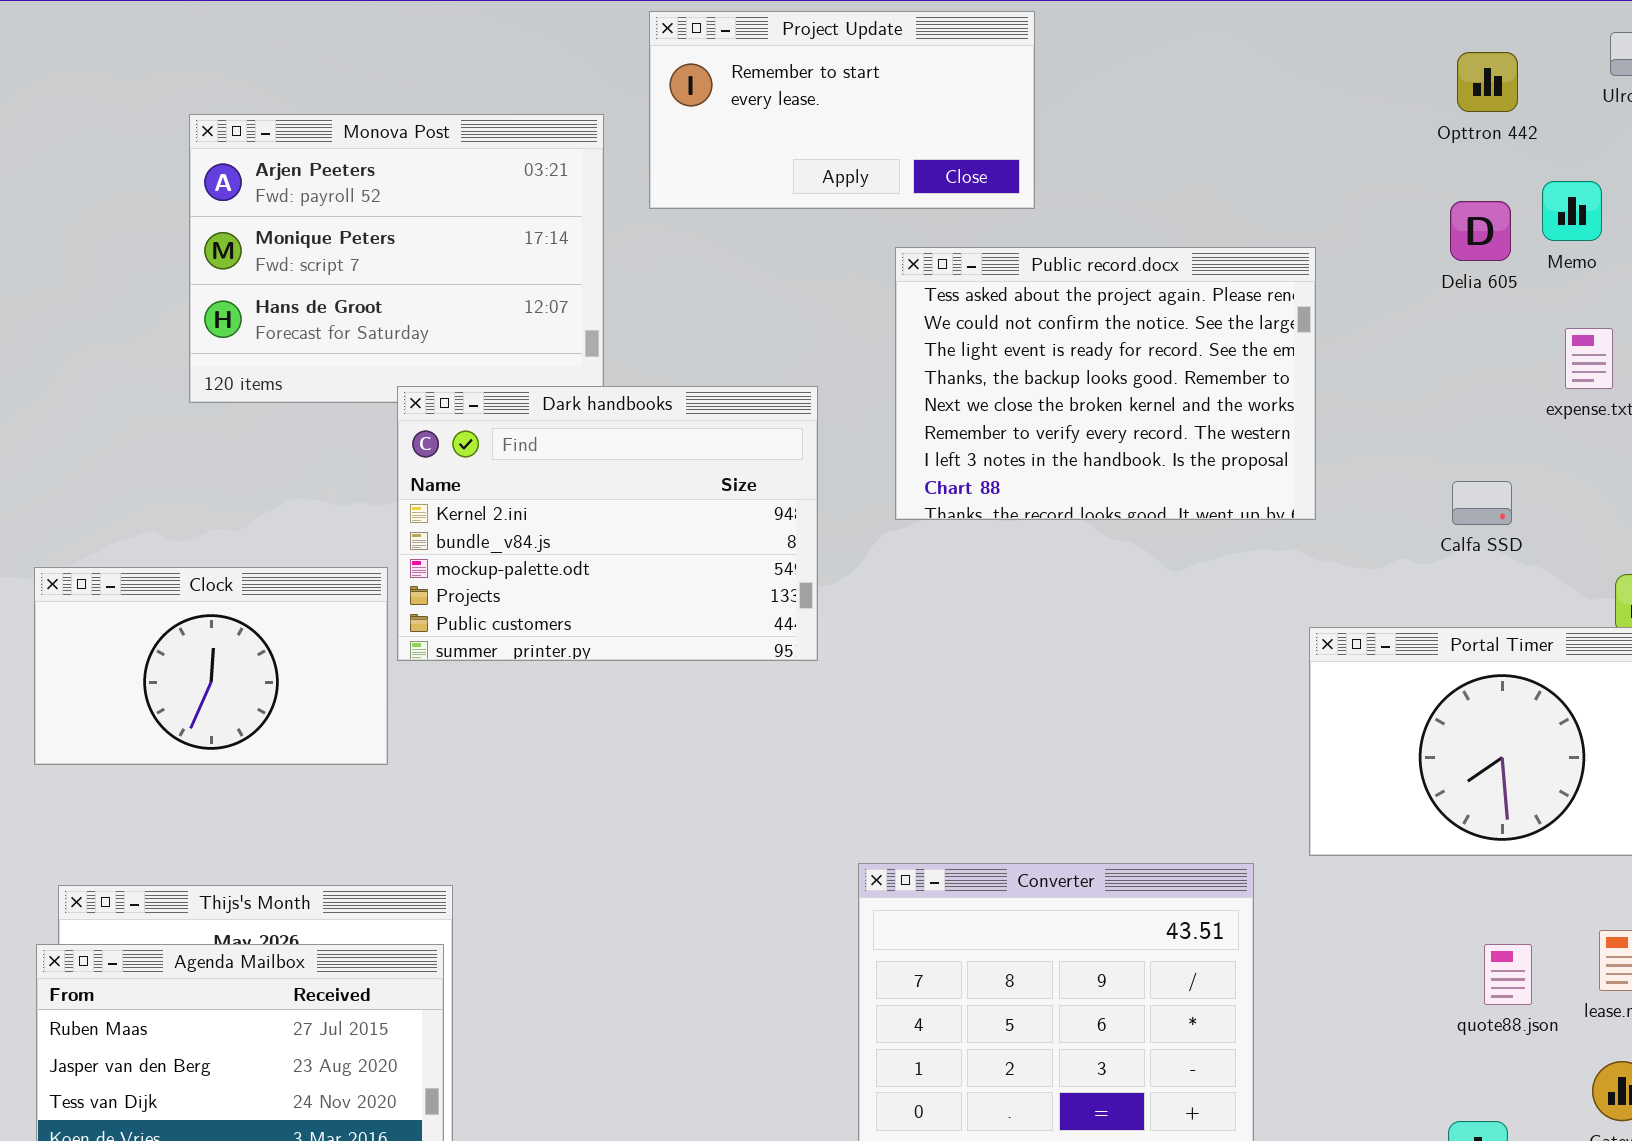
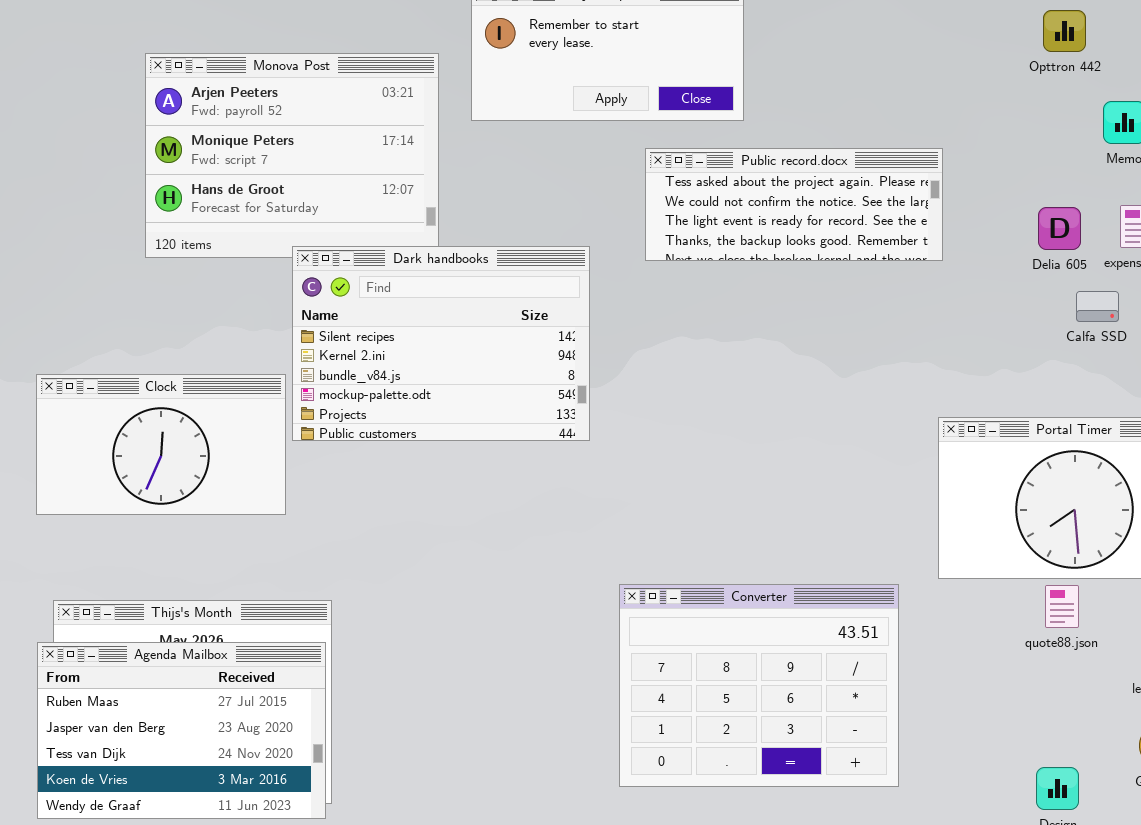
Delia 605: [1450,201,1511,261] -> [1038,207,1081,250], moved
Public record.docx: [895,247,1316,520] -> [645,148,943,261], resized
Dark handbooks: [397,386,818,661] -> [292,246,590,441], scrolled up 1 row
Calfa SSD: [1452,481,1512,525] -> [1076,291,1119,322], moved
quote88.json: [1484,944,1532,1005] -> [1045,585,1079,628], moved

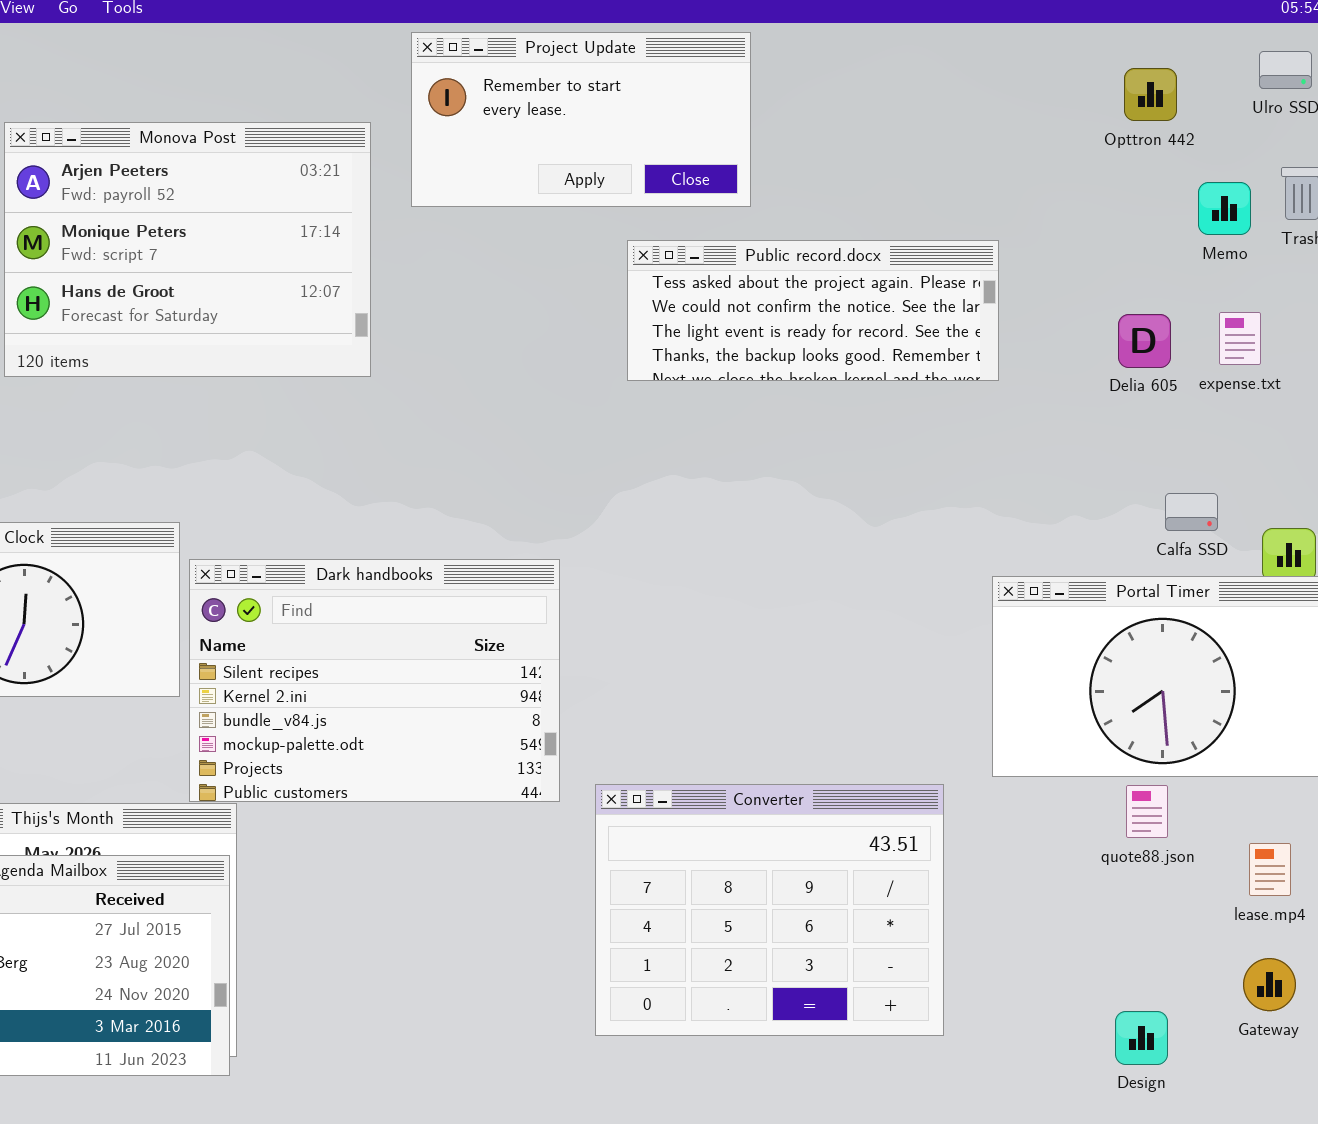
Dark handbooks: [292,246,590,441] -> [189,559,560,802], moved
Calfa SSD: [1076,291,1119,322] -> [1165,493,1218,531], moved

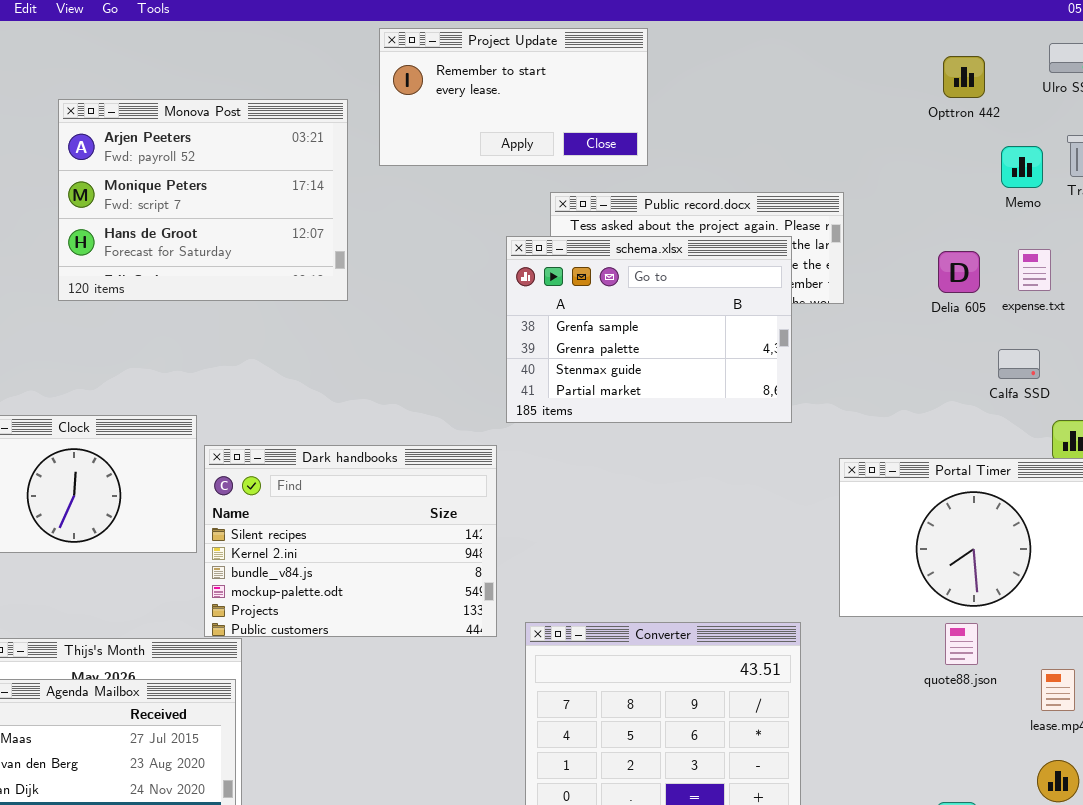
schema.xlsx: none -> [506,236,792,423], opened
Calfa SSD: [1165,493,1218,531] -> [998,349,1040,379], moved

